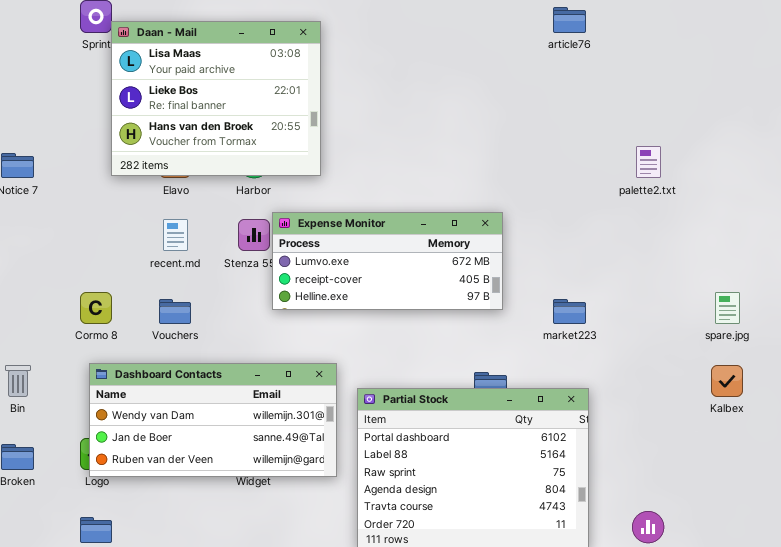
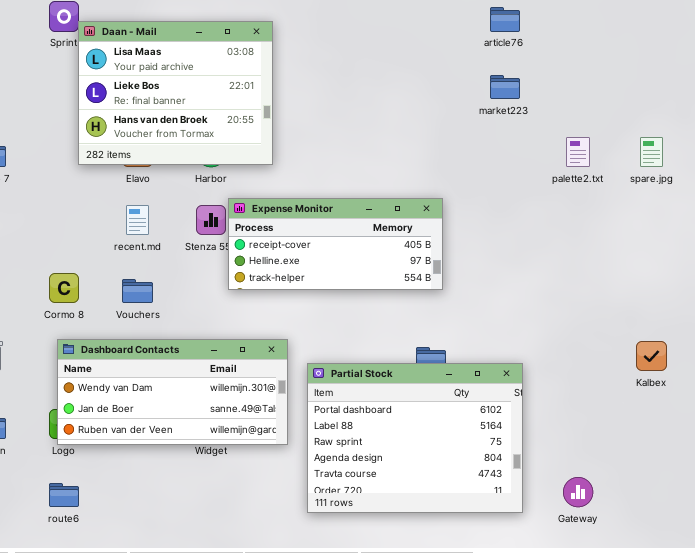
Expense Monitor: [272,212,503,310] -> [228,198,443,290], scrolled down 1 row
spare.jpg: [715,292,740,324] -> [640,137,663,167], moved
market223: [553,299,586,324] -> [490,75,520,99], moved

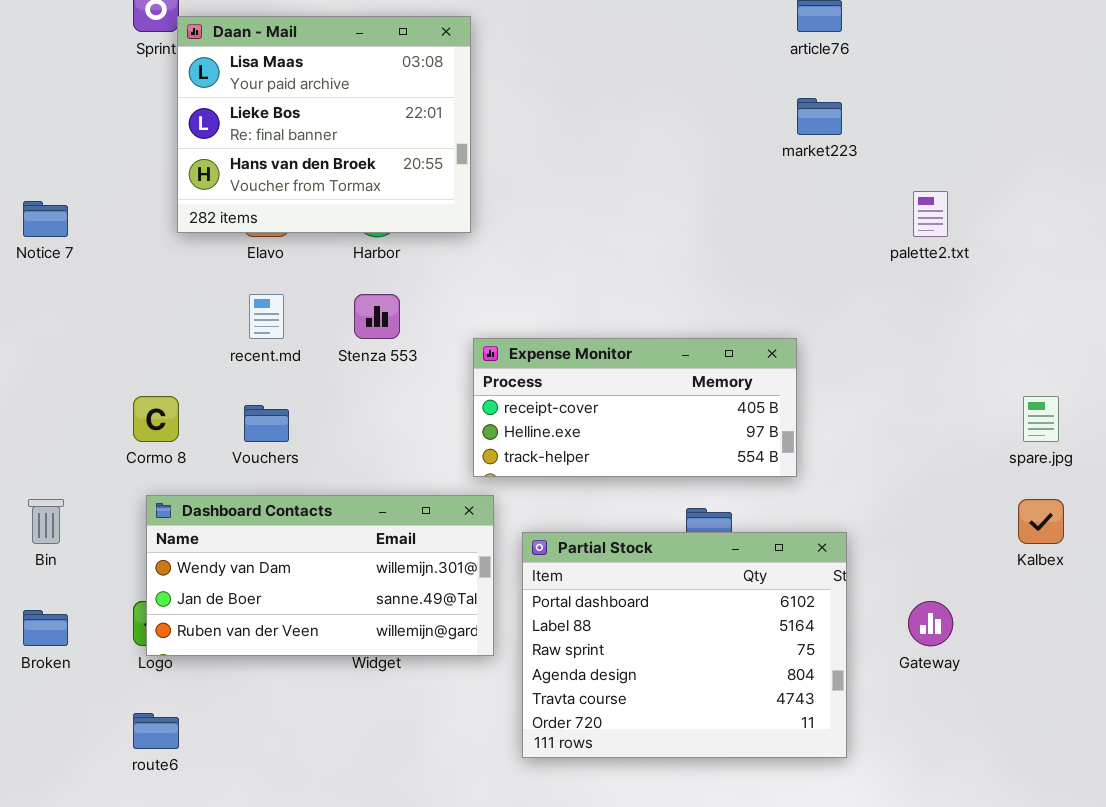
spare.jpg: [640,137,663,167] -> [1023,396,1059,442], moved
Expense Monitor: [228,198,443,290] -> [473,338,797,477], moved
Gateway: [563,477,593,507] -> [908,601,953,646], moved

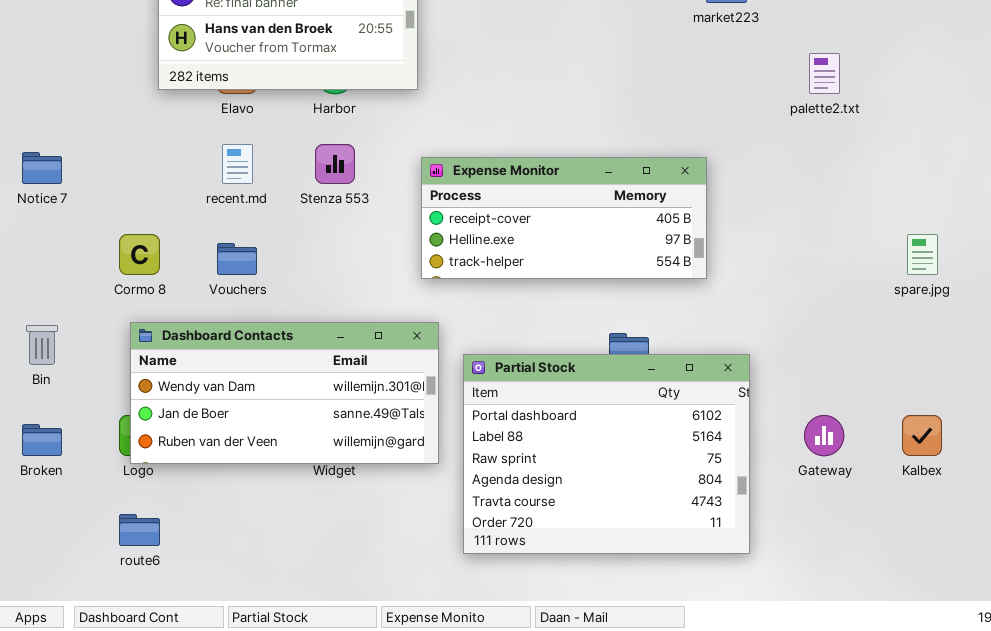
Notice 7: [23,201,68,237] -> [22,152,62,184], moved
Expense Monitor: [473,338,797,477] -> [421,157,707,279], moved
Kalbex: [1018,499,1064,544] -> [902,415,942,456], moved

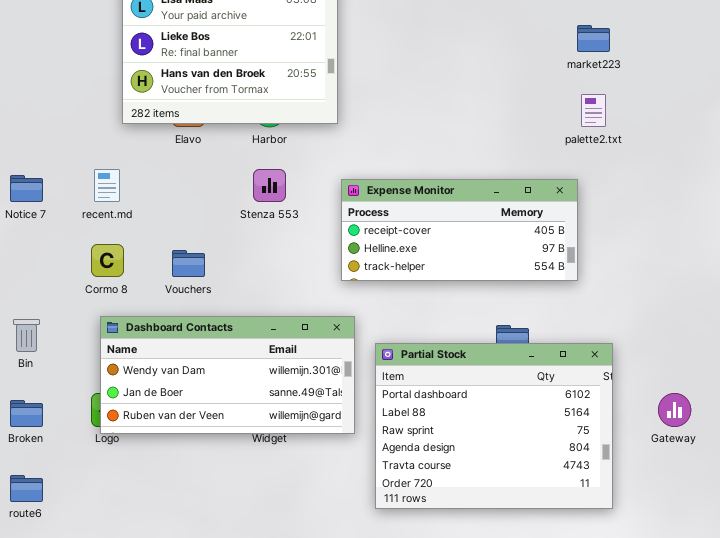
palette2.txt: [809,53,840,94] -> [581,94,606,127], moved
recent.md: [222,144,253,184] -> [94,169,120,202], moved
route6: [119,514,160,546] -> [10,475,43,502], moved

